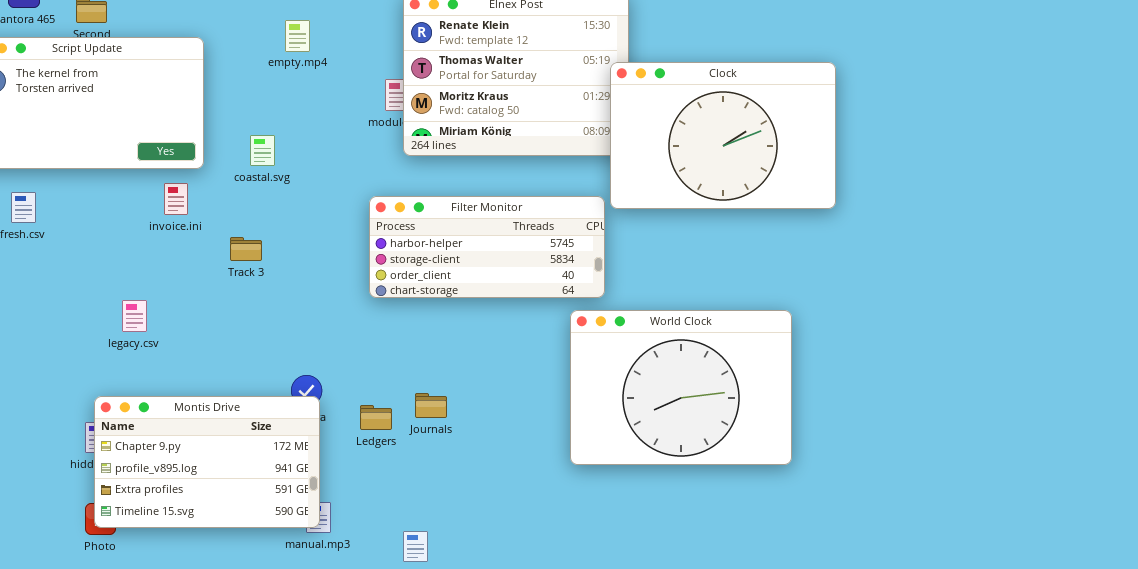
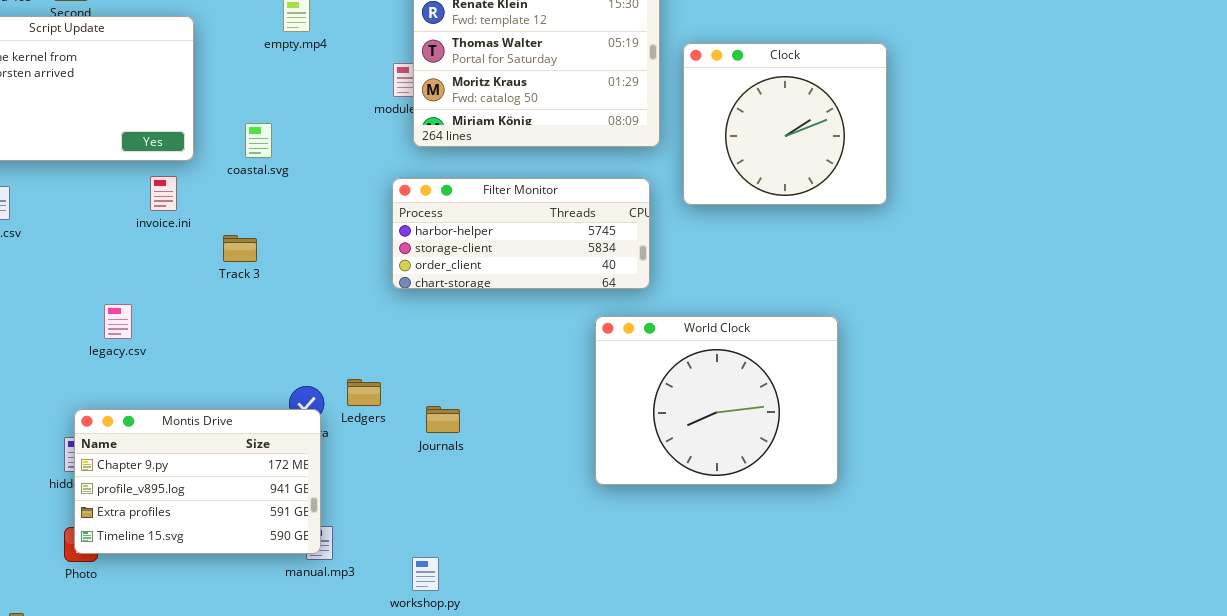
Clock: [610,62,836,209] -> [683,43,887,205], resized
Filter Monitor: [369,196,605,298] -> [392,178,650,289], moved
Ledgers: [360,405,392,430] -> [347,379,381,406], moved

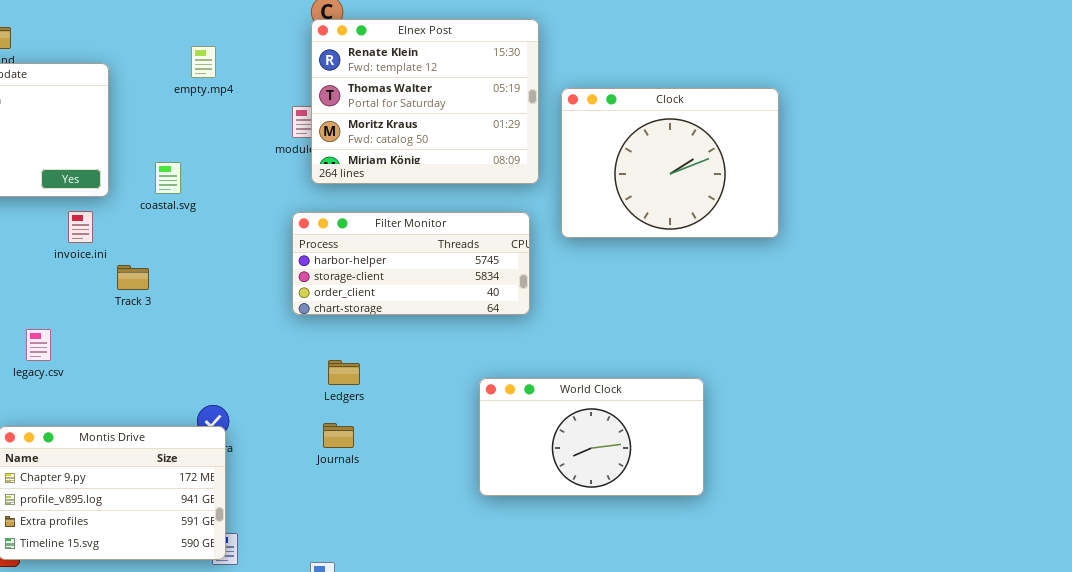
Clock: [683,43,887,205] -> [561,88,779,238], resized
Track 3: [223,235,257,262] -> [117,265,149,290], moved
World Clock: [595,316,838,485] -> [479,378,704,496], resized
Ledgers: [347,379,381,406] -> [328,360,360,385], moved

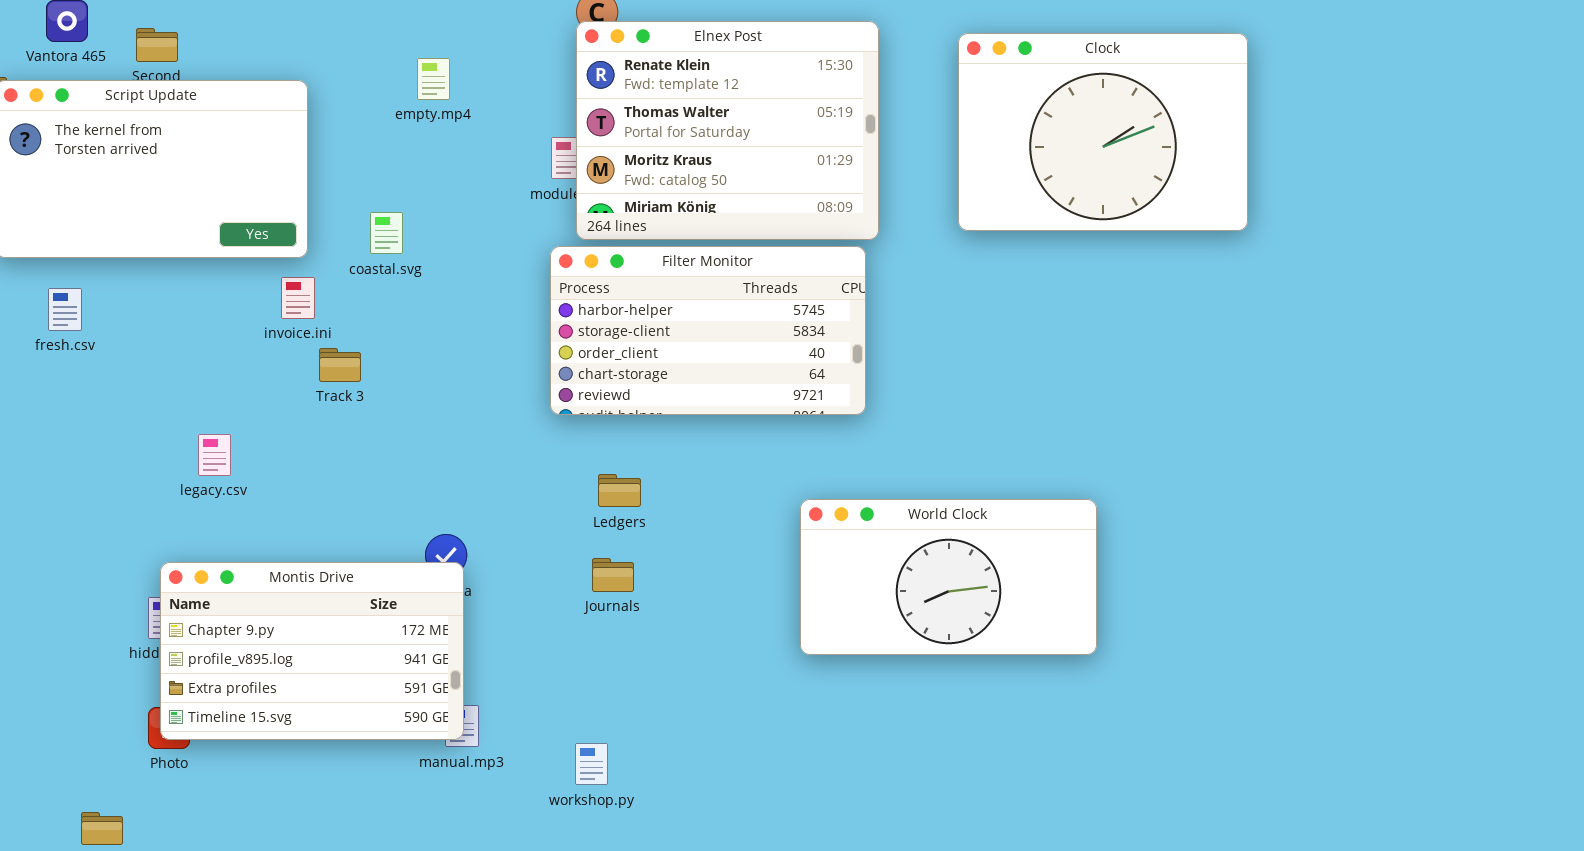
Clock: [561,88,779,238] -> [958,33,1248,231], moved
invoice.ini: [68,211,93,243] -> [281,277,315,319], moved
Filter Monitor: [292,212,530,315] -> [550,246,866,415], resized

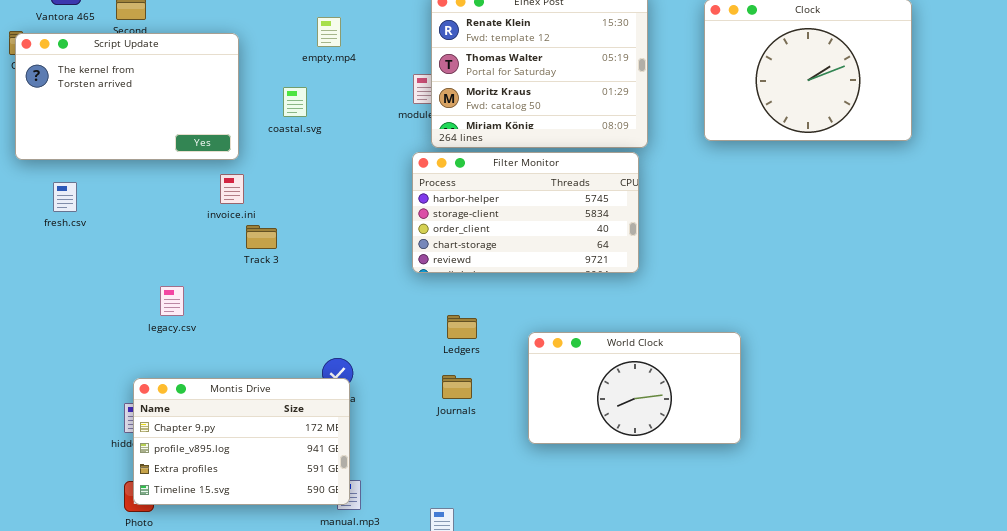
coastal.svg: [370,212,403,254] -> [283,87,307,117], moved
World Clock: [800,499,1097,655] -> [528,332,741,444], moved

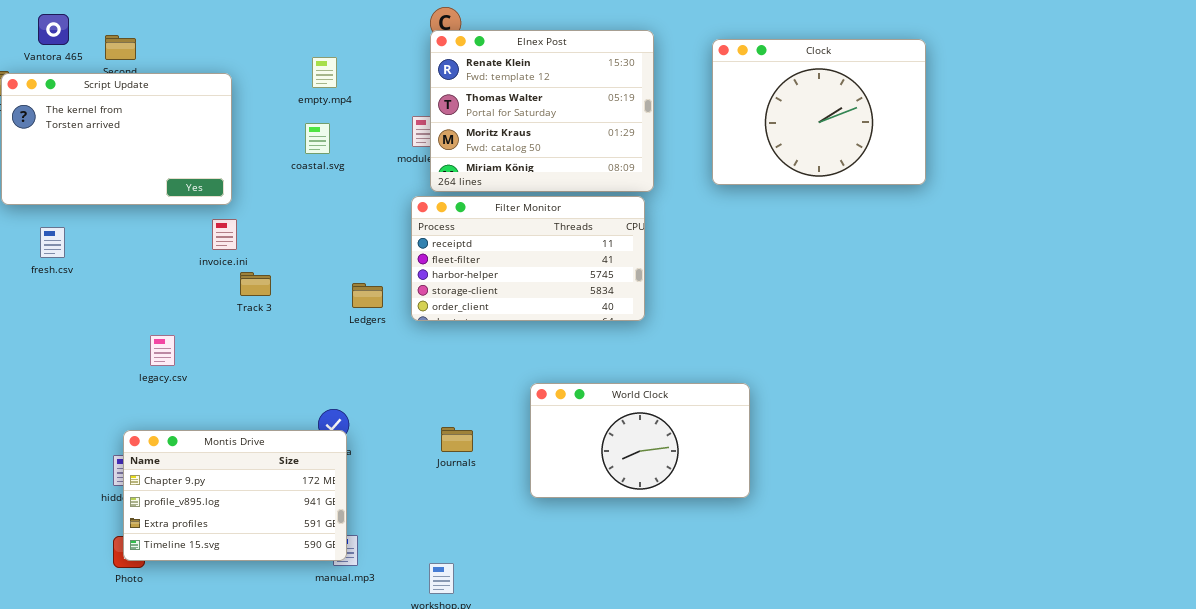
coastal.svg: [283,87,307,117] -> [305,123,330,154], moved
Filter Monitor: [412,152,639,273] -> [411,196,645,321], scrolled up 2 rows
Ledgers: [447,315,477,339] -> [352,283,383,308], moved

